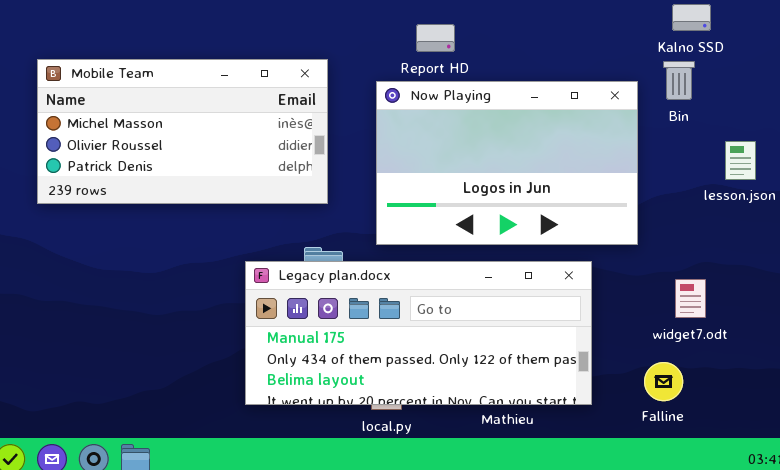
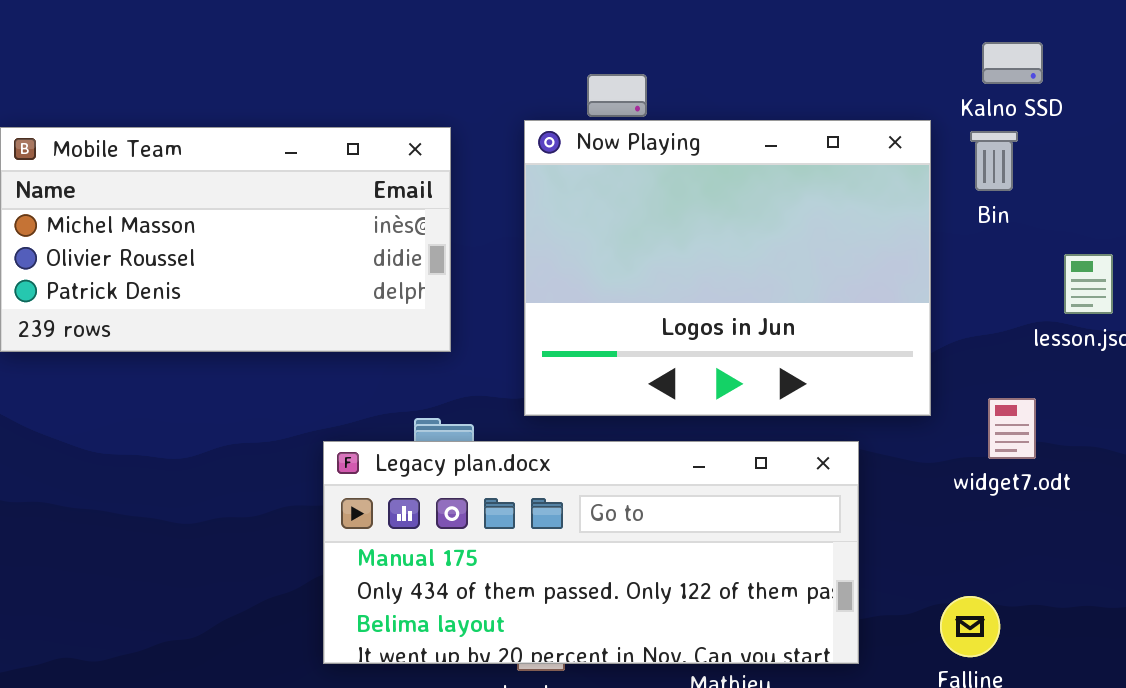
Now Playing: [376,81,638,245] -> [524,120,931,416], resized
widget7.odt: [675,279,706,318] -> [988,398,1036,459], moved

